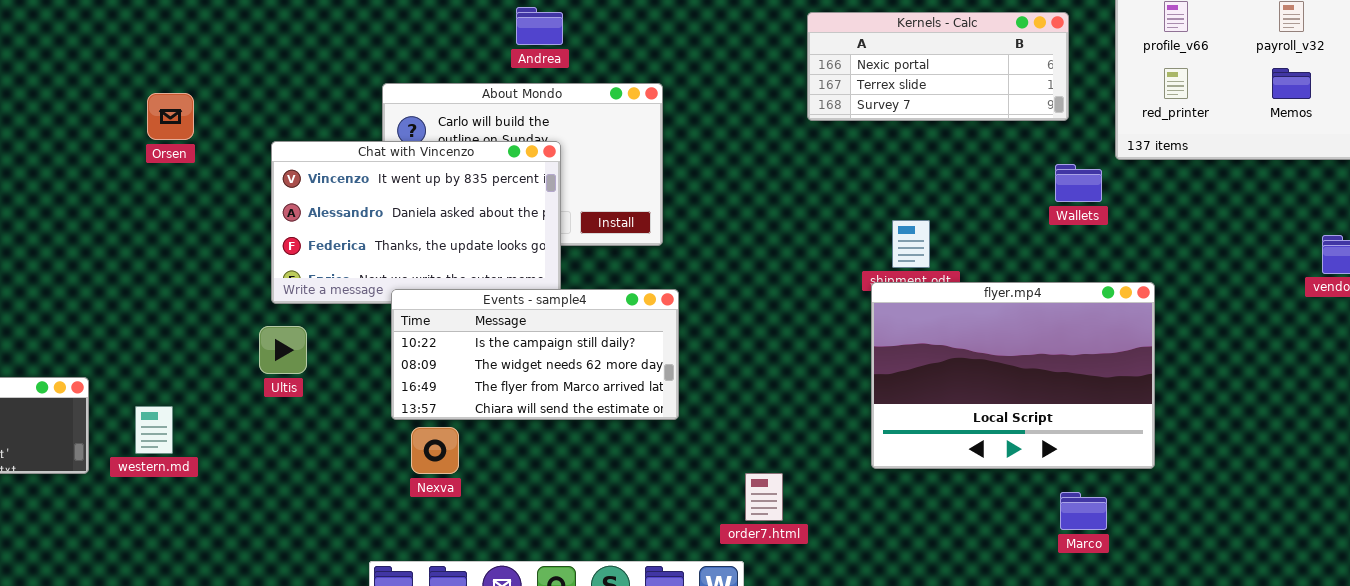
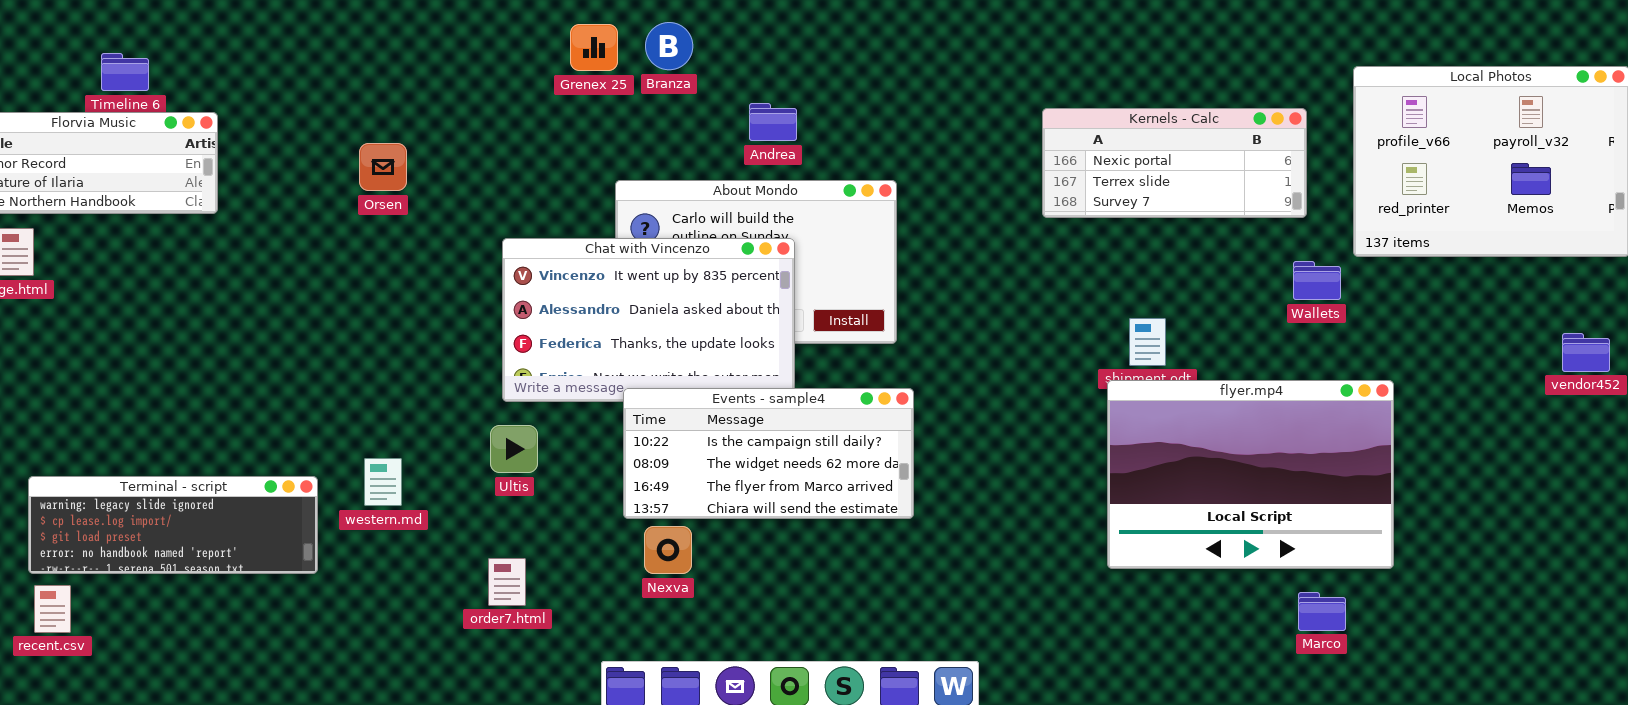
Orsen: [147,93,194,140] -> [359,143,407,191], moved
western.md: [135,406,173,454] -> [364,458,402,506], moved
order7.html: [745,473,783,521] -> [488,558,526,606], moved

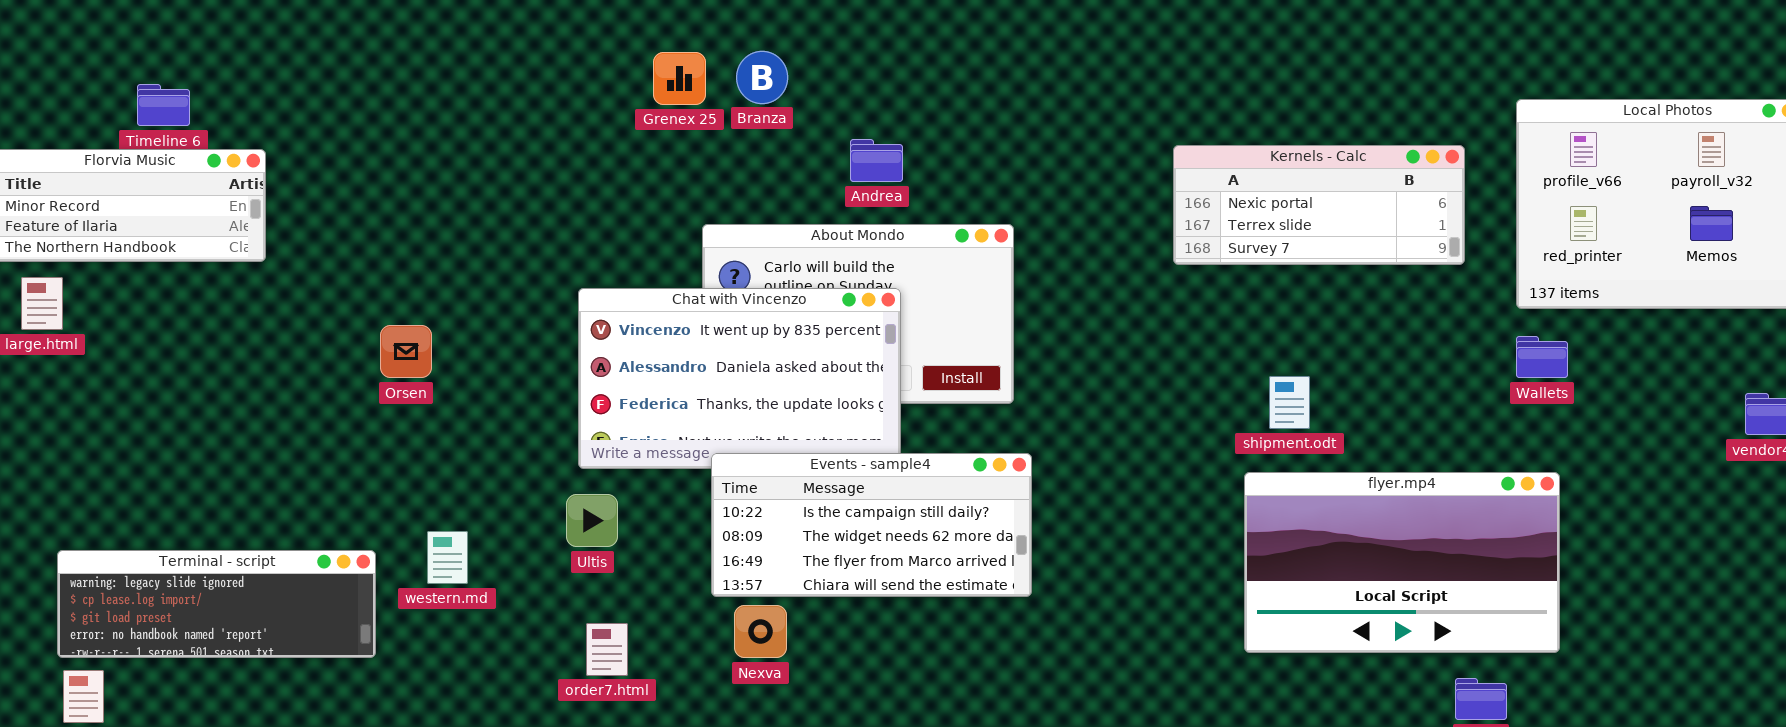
Orsen: [359,143,407,191] -> [380,325,432,378], moved
Wallets: [1293,261,1341,300] -> [1516,336,1568,378], moved
flyer.mp4: [1107,380,1394,569] -> [1244,472,1560,653], resized
order7.html: [488,558,526,606] -> [586,623,628,676], moved

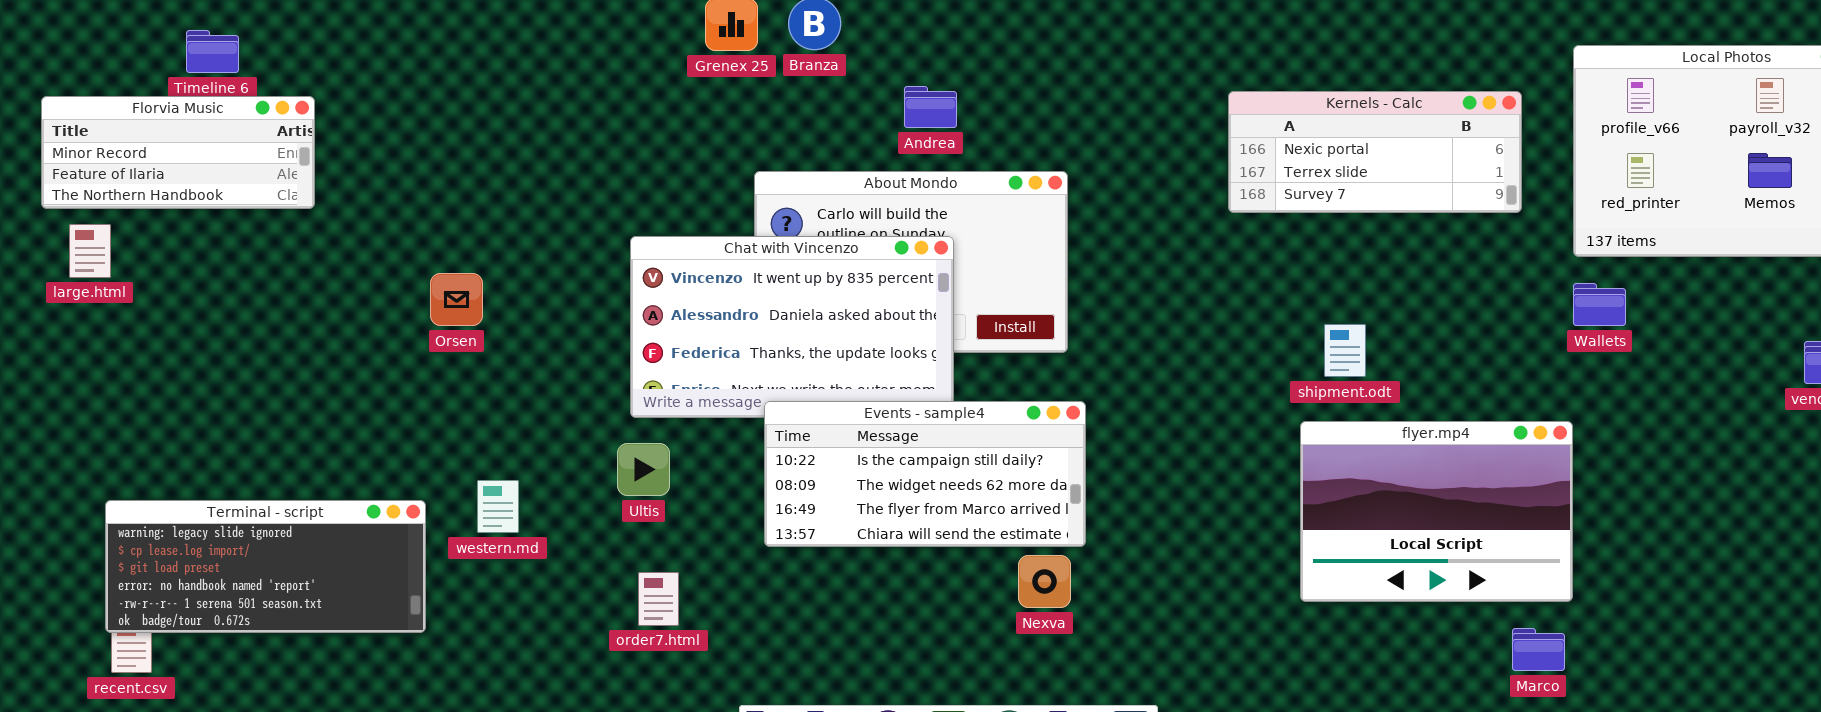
flyer.mp4: [1244,472,1560,653] -> [1300,421,1573,602], resized
Terminal - script: [57,550,376,658] -> [105,500,426,633], resized
Nexva: [734,605,787,658] -> [1018,555,1071,608], moved

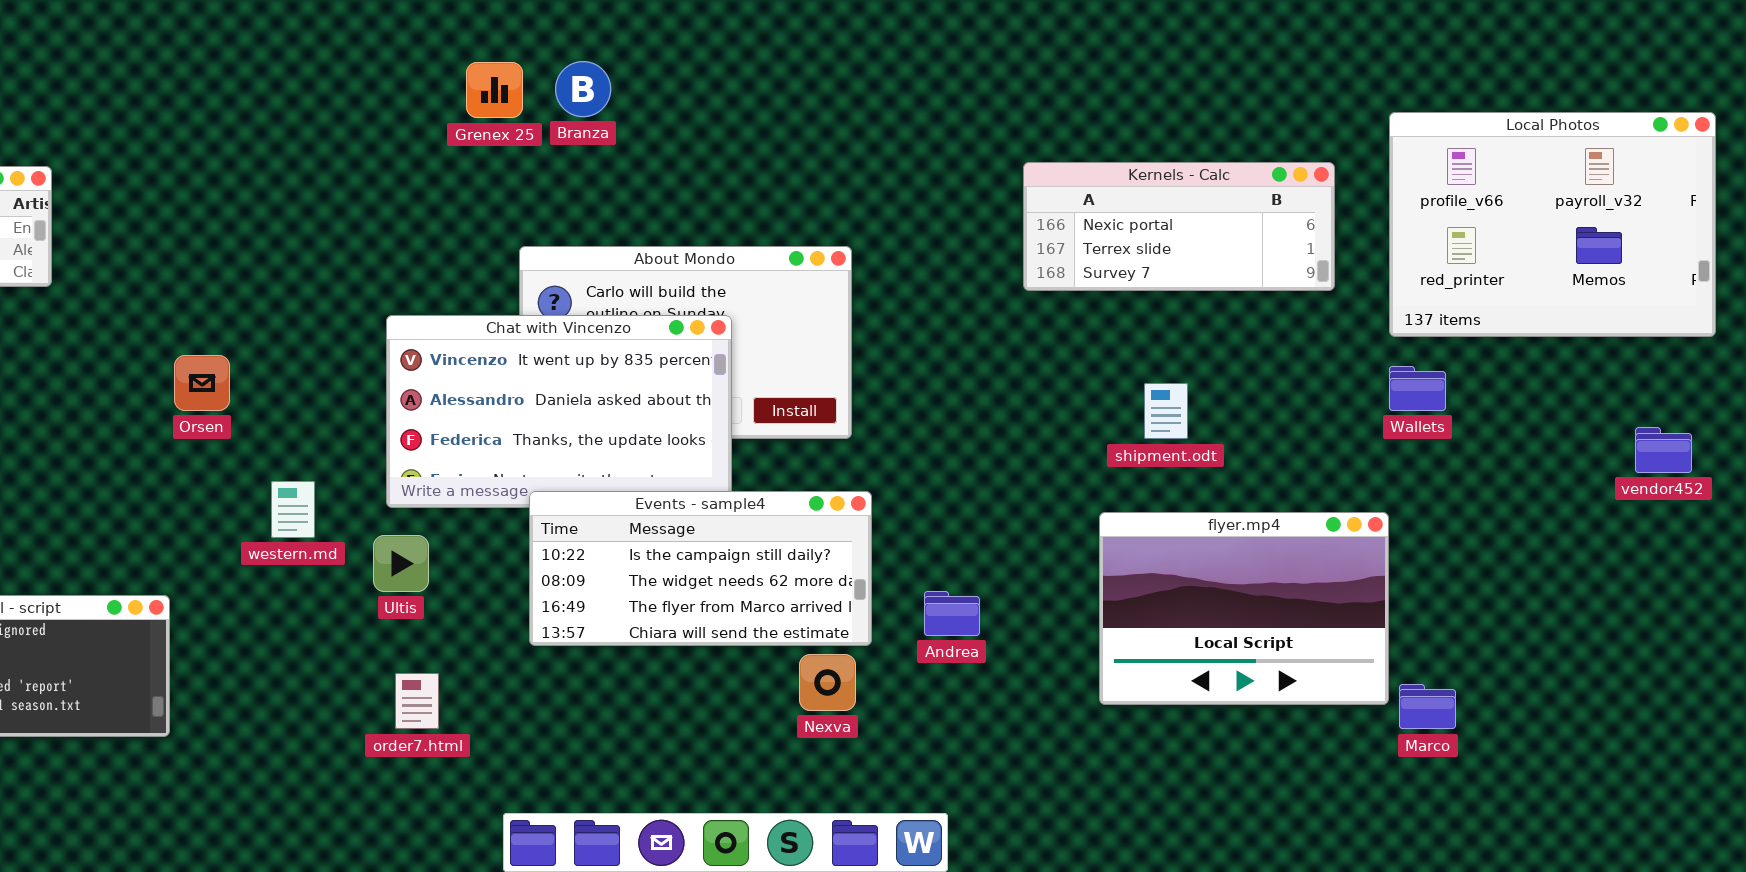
Andrea: [904,86,957,128] -> [924,591,980,636], moved
shipment.odt: [1324,324,1366,377] -> [1144,383,1188,439], moved
western.md: [477,480,519,533] -> [271,481,315,538], moved
Marco: [1512,628,1565,671] -> [1399,684,1456,729], moved

